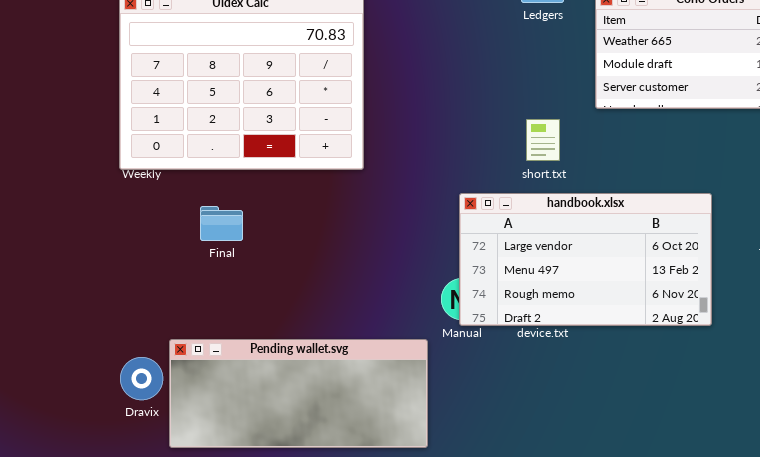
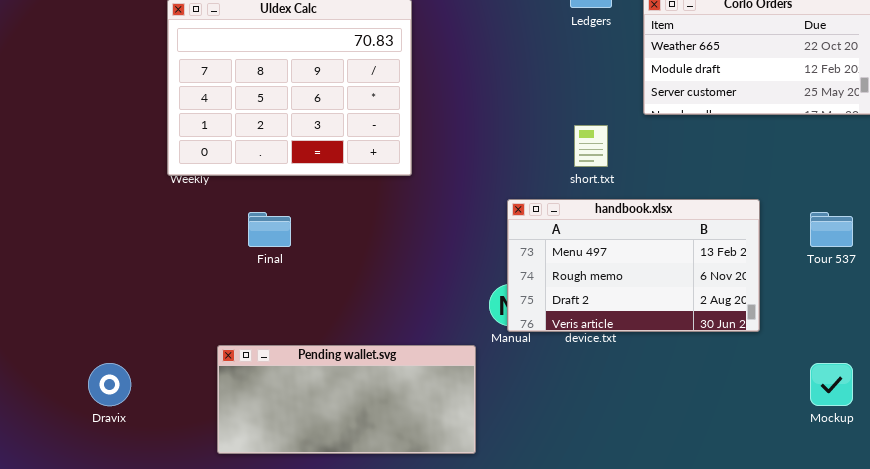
handbook.xlsx: [459,193,712,326] -> [507,199,760,332], scrolled down 1 row
Dravix: [120,357,163,400] -> [88,363,131,406], moved

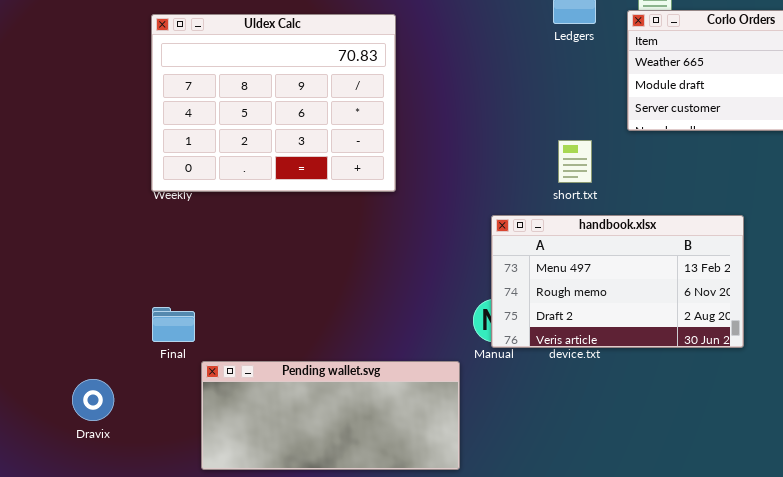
Final: [248,212,291,247] -> [152,307,195,342], moved

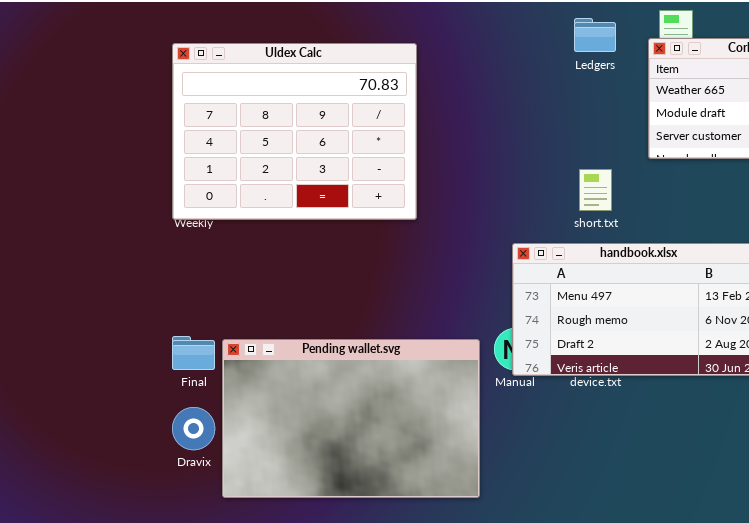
Pending wallet.svg: [201,361,460,470] -> [222,339,480,498], resized
Dravix: [72,379,114,421] -> [172,407,215,450], moved

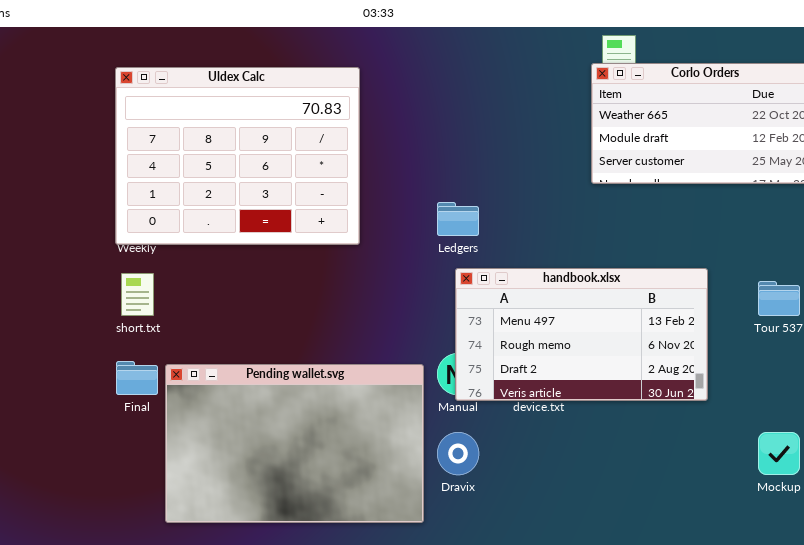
Ledgers: [574,18,616,52] -> [437,202,479,236], moved
short.txt: [579,169,612,211] -> [121,273,154,316], moved
Dravix: [172,407,215,450] -> [437,432,479,475], moved

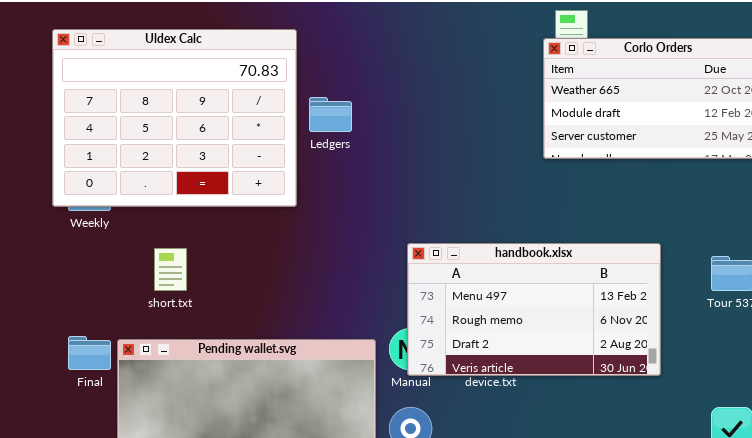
Uldex Calc: [115,67,360,245] -> [52,29,297,207], moved
Ledgers: [437,202,479,236] -> [309,97,352,132], moved
short.txt: [121,273,154,316] -> [154,248,187,291], moved

